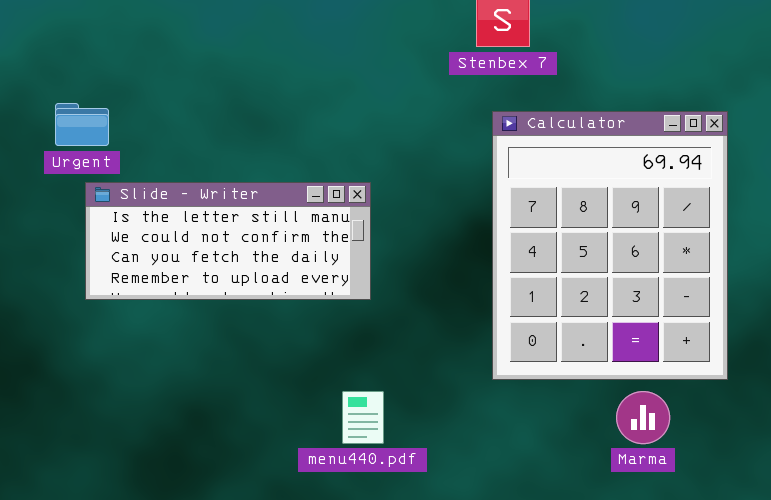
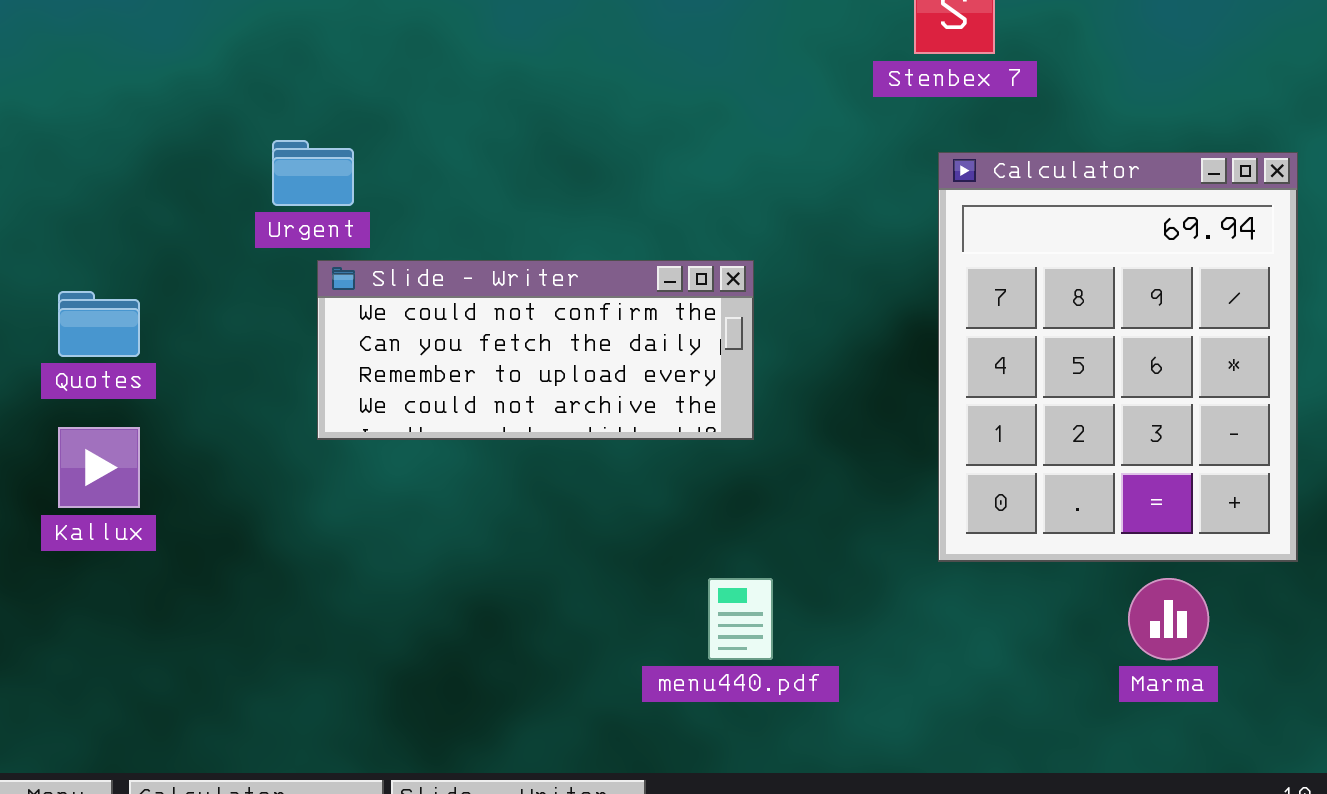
Slide - Writer: [85,182,371,300] -> [317,260,754,440], scrolled down 1 row

